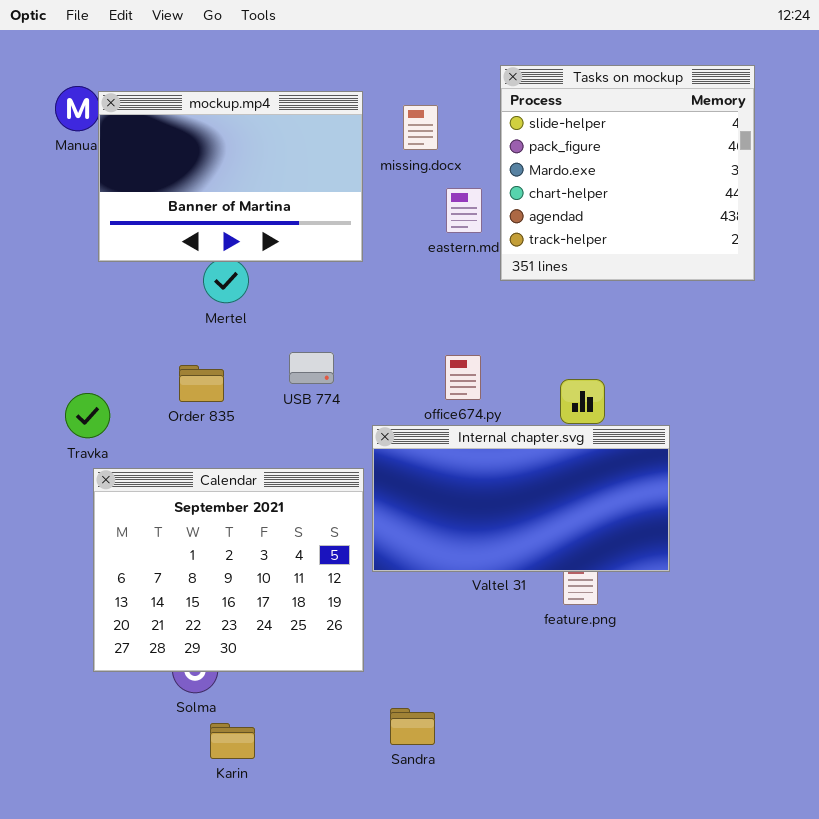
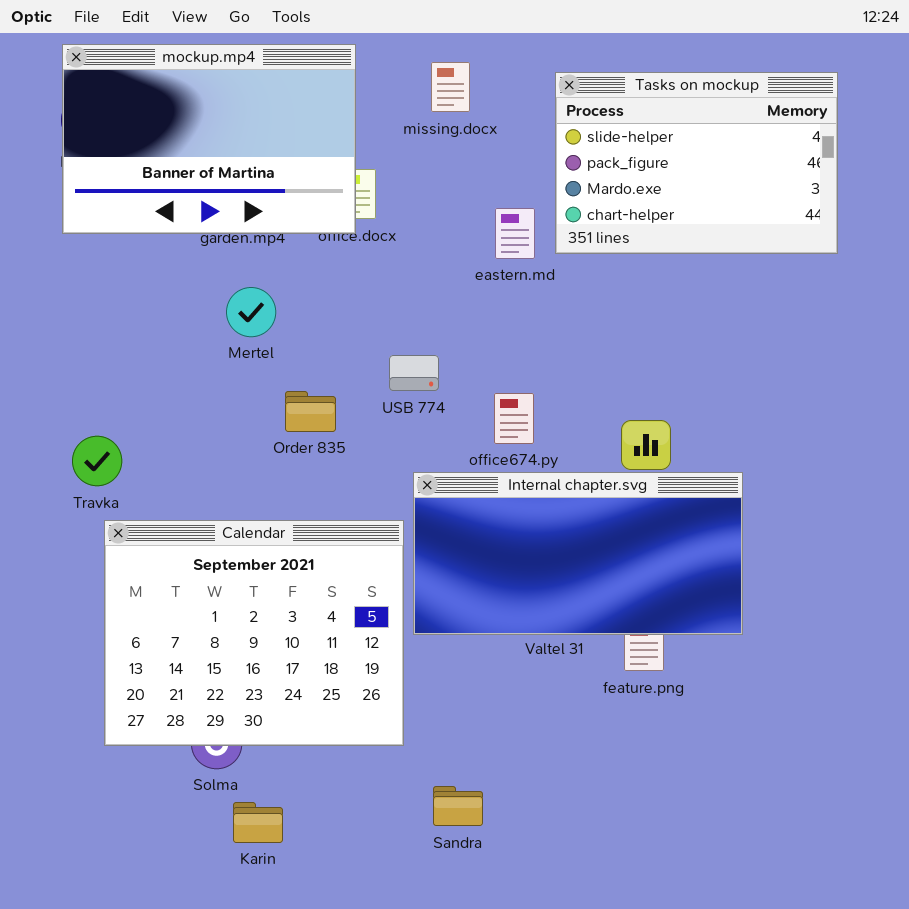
Tasks on mockup: [500,65,755,281] -> [555,72,838,254], resized
mockup.mp4: [98,91,363,262] -> [62,44,356,234], moved
missing.docx: [403,105,438,150] -> [431,62,470,112], moved
USB 774: [289,352,334,384] -> [389,355,439,391], moved
Order 835: [179,365,224,402] -> [285,391,336,432], moved

